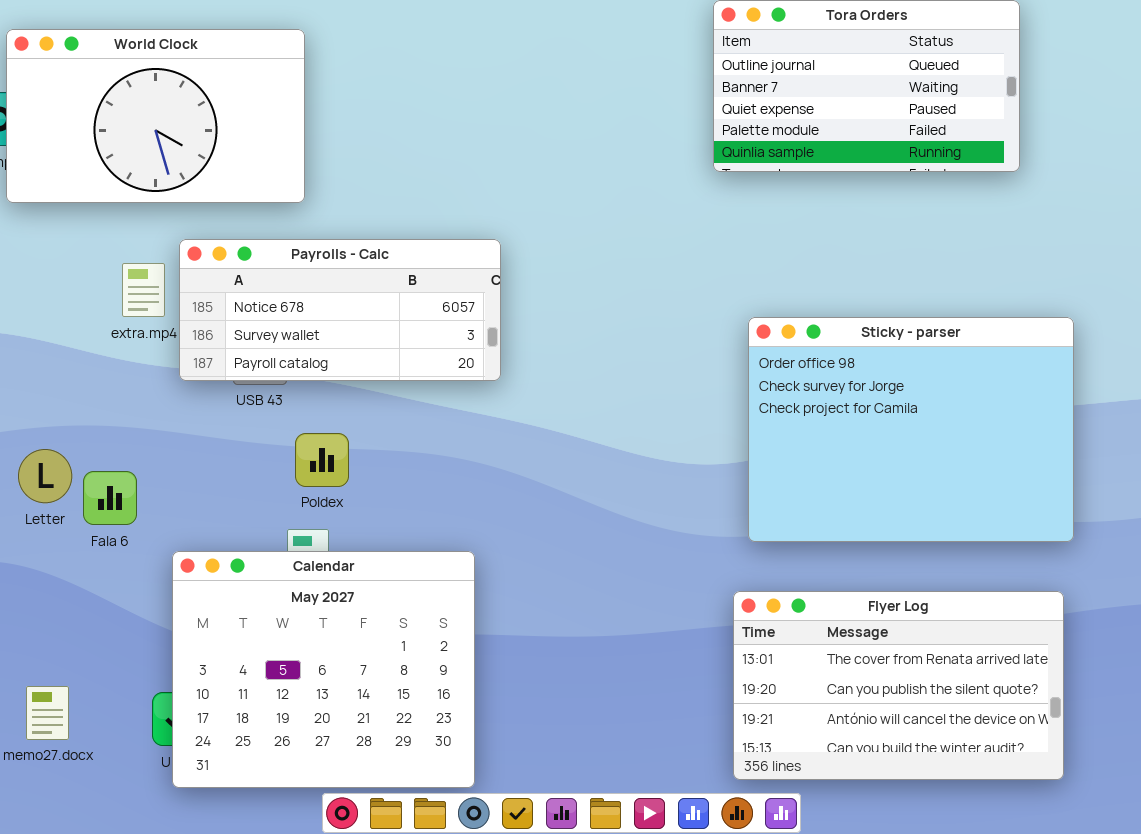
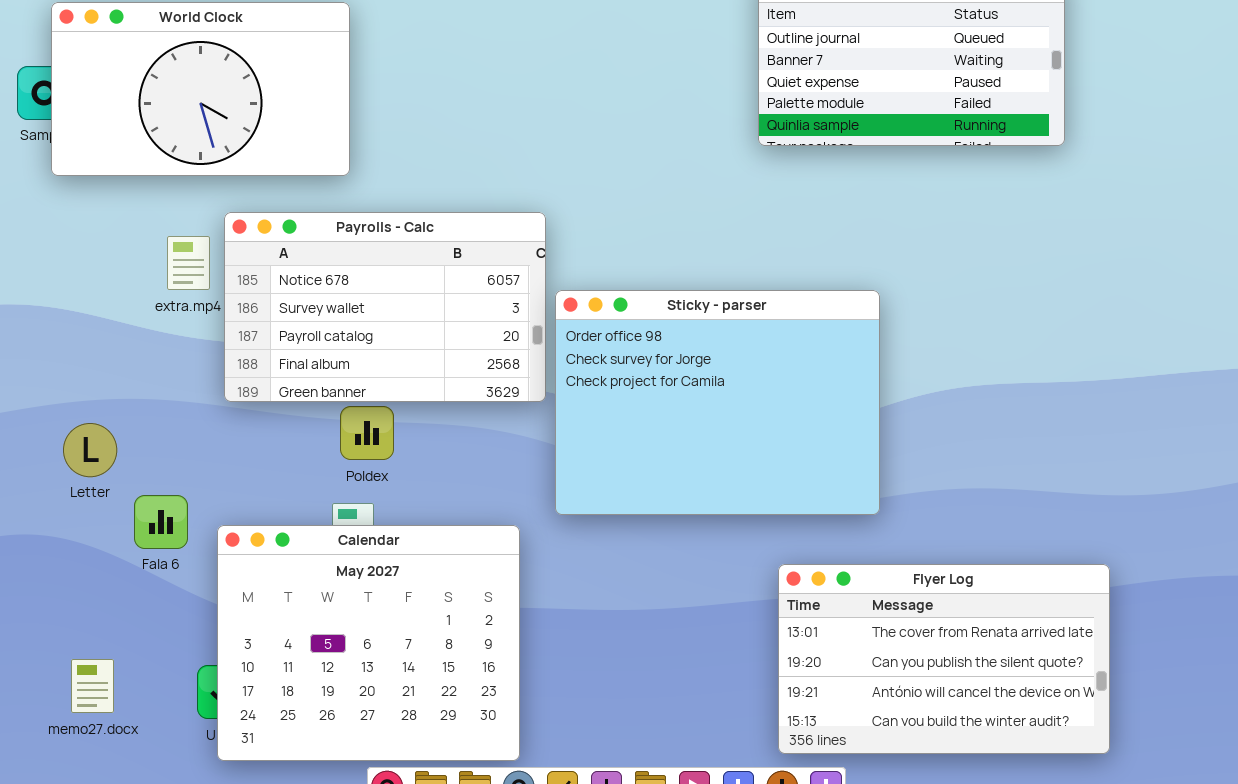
Payrolls - Calc: [179,239,501,381] -> [224,212,546,402], resized
Sticky - parser: [748,317,1074,542] -> [555,290,880,515], moved
Fala 6: [83,471,137,525] -> [134,495,188,549], moved

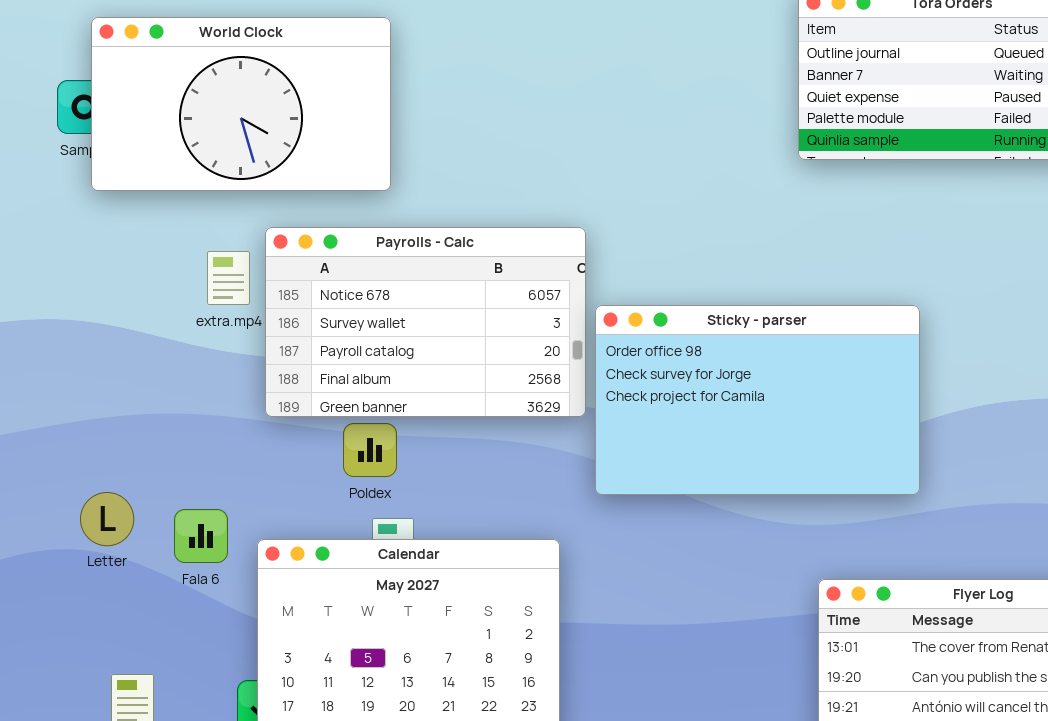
Sticky - parser: [555,290,880,515] -> [595,305,920,495], resized
Poldex: [340,406,394,460] -> [343,423,397,477], moved
Letter: [63,423,117,477] -> [80,492,134,546], moved

